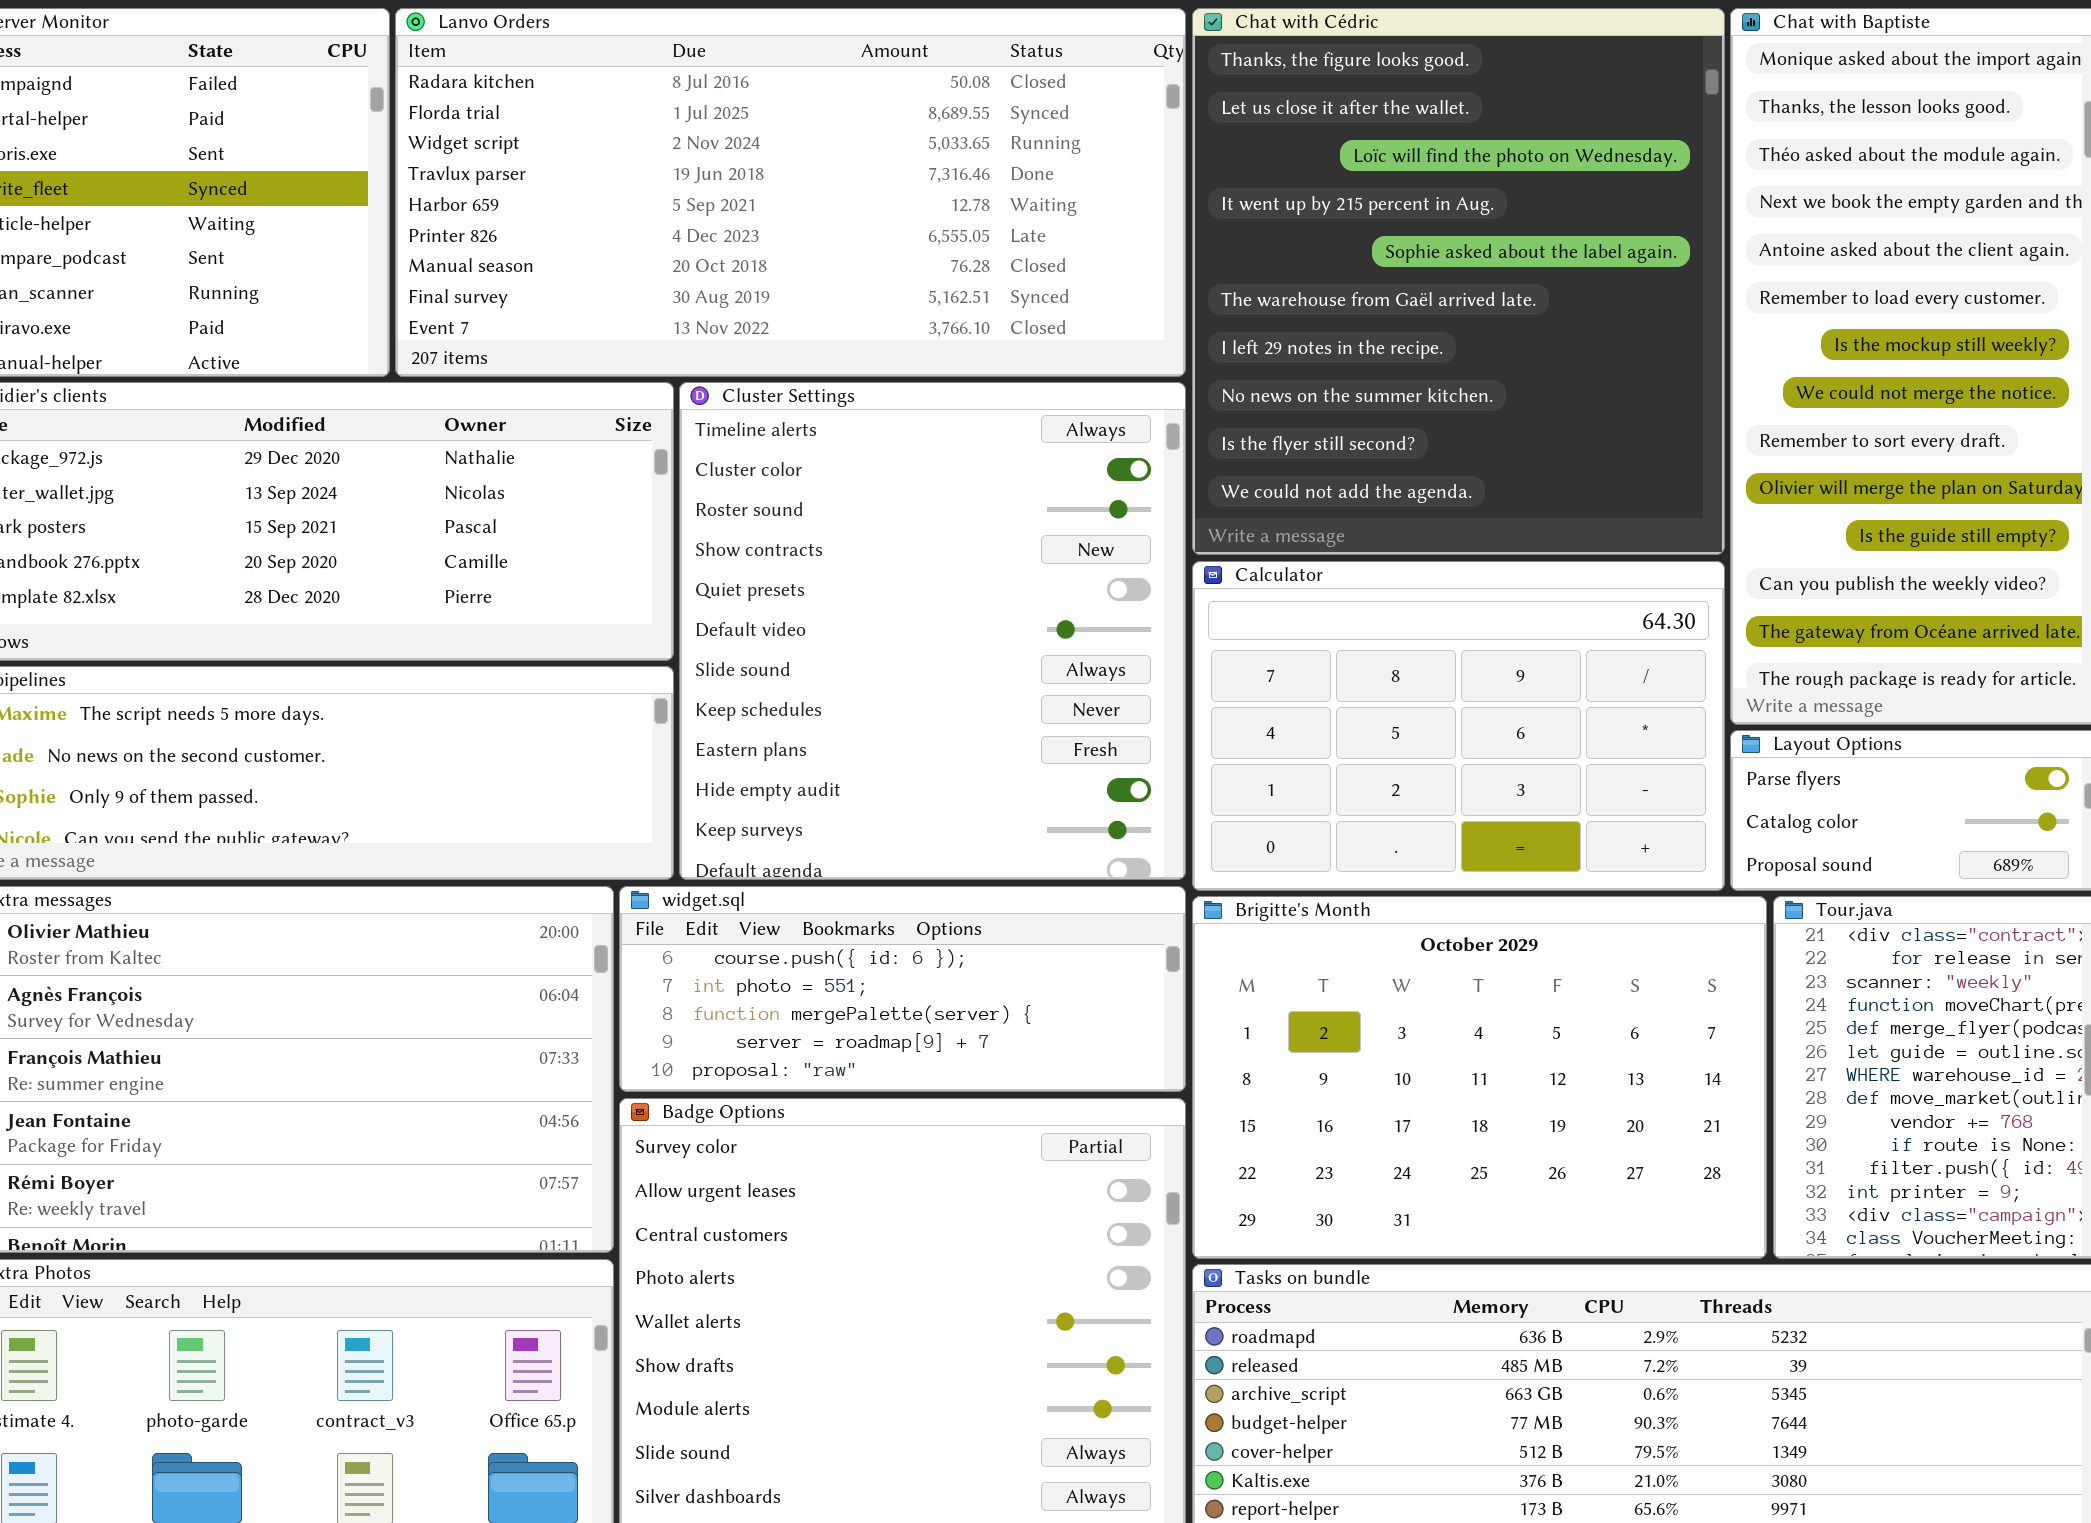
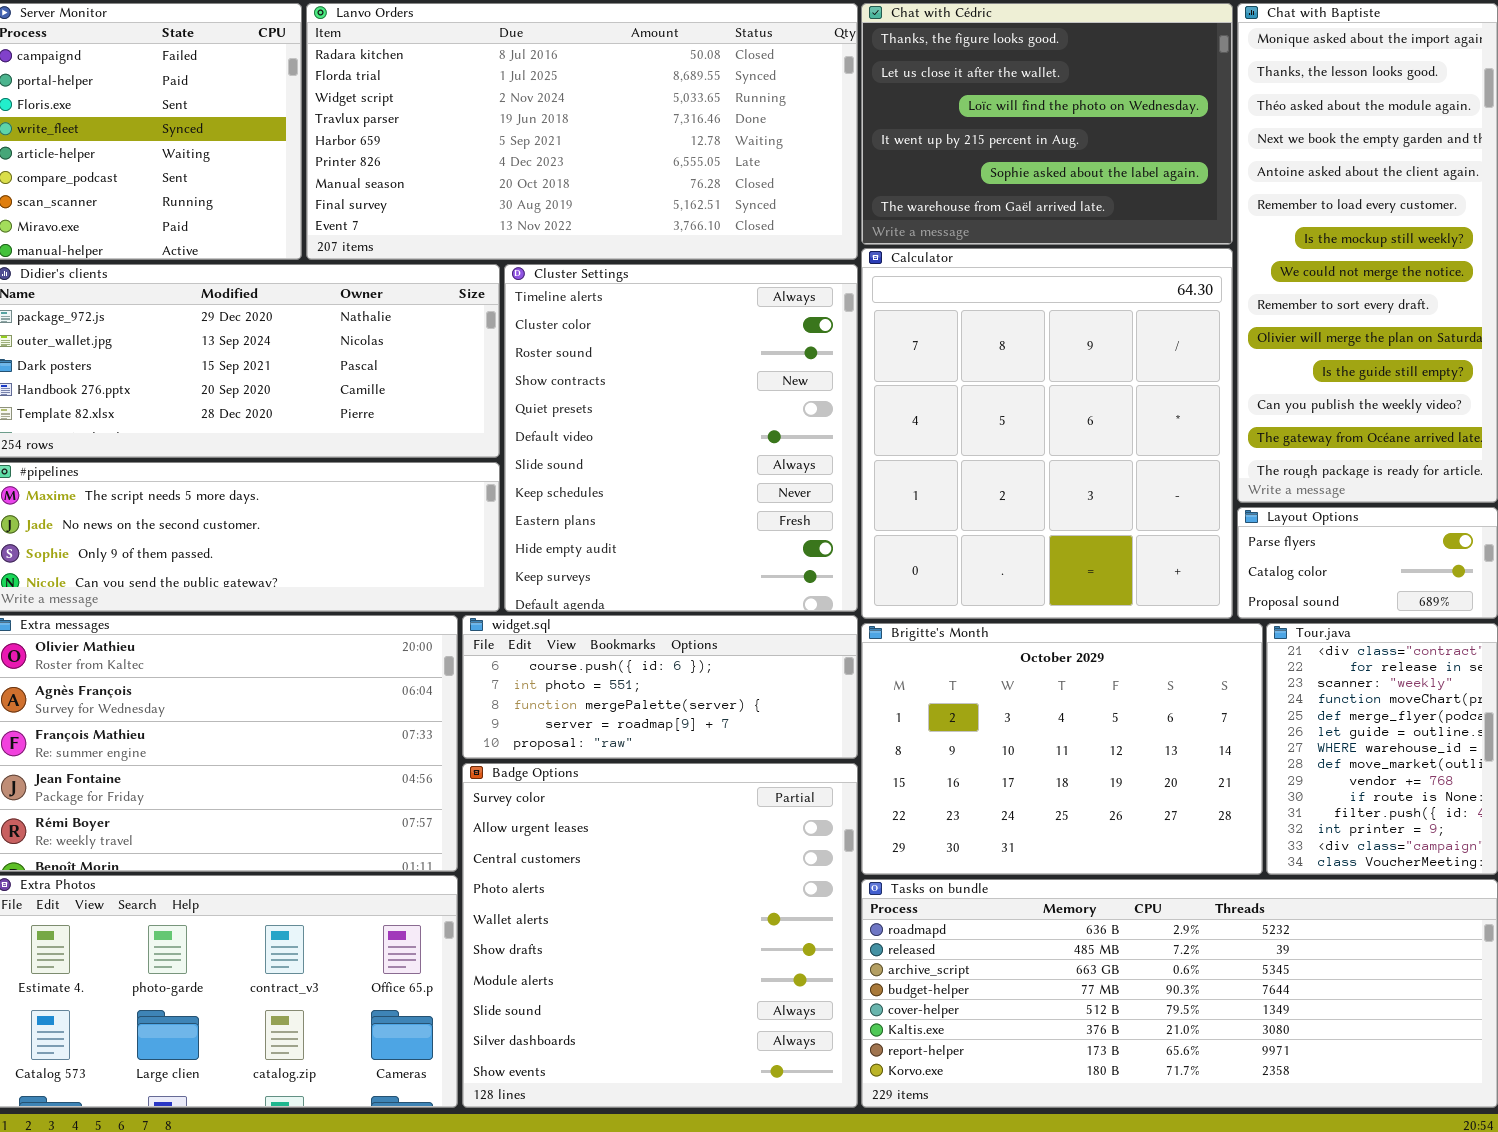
Chat with Cédric: [1192,8,1725,555] -> [861,3,1233,245], resized
Calculator: [1192,561,1725,891] -> [861,248,1233,619], resized

